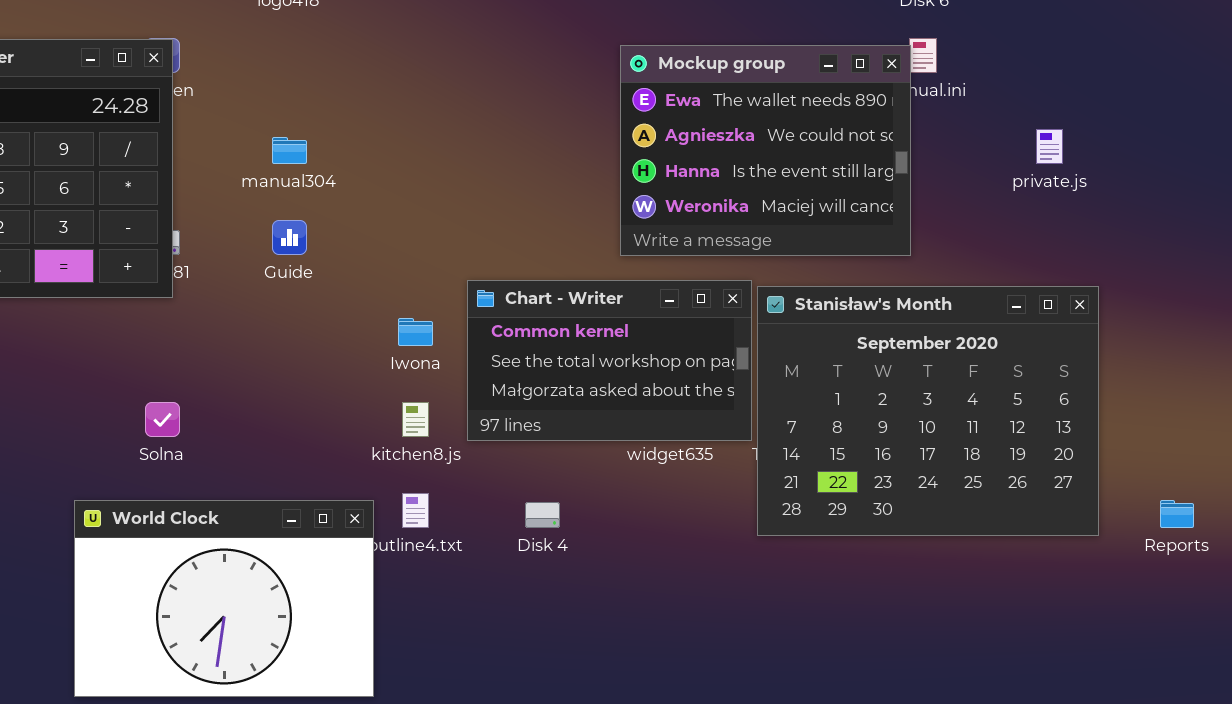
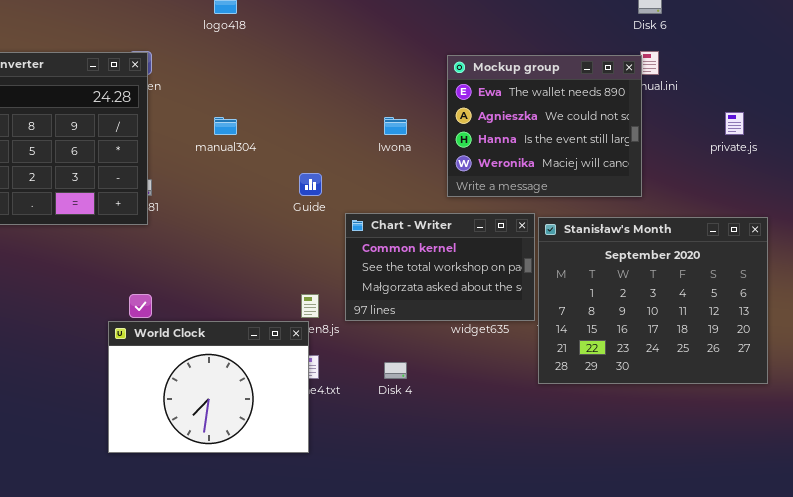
Guide: [272,220,307,255] -> [299,173,322,196], moved
Iwona: [398,318,433,346] -> [384,117,407,135], moved
World Clock: [74,500,374,697] -> [108,321,309,453], moved

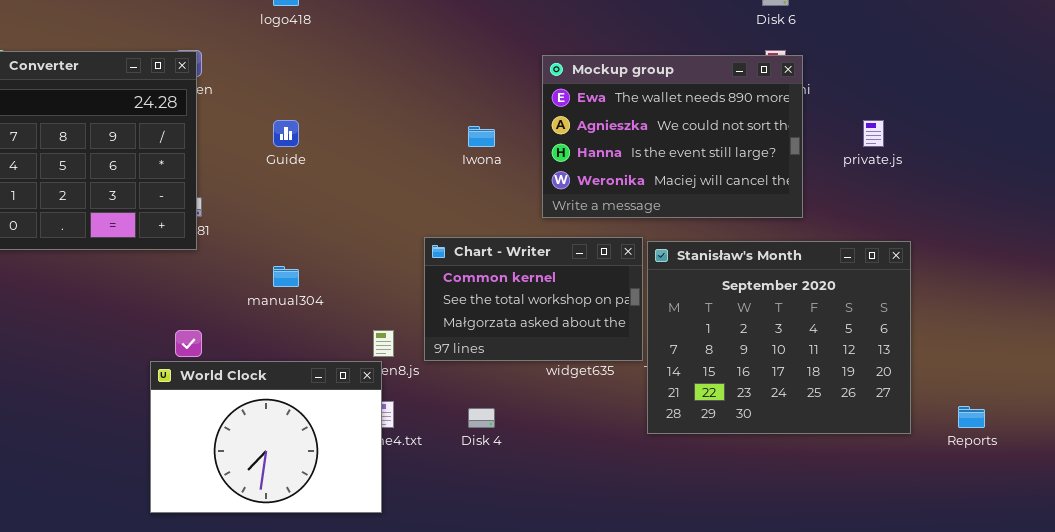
Mockup group: [447,55,642,197] -> [542,55,803,218], resized
manual304: [214,117,237,135] -> [273,266,299,287], moved
Guide: [299,173,322,196] -> [273,120,299,147], moved

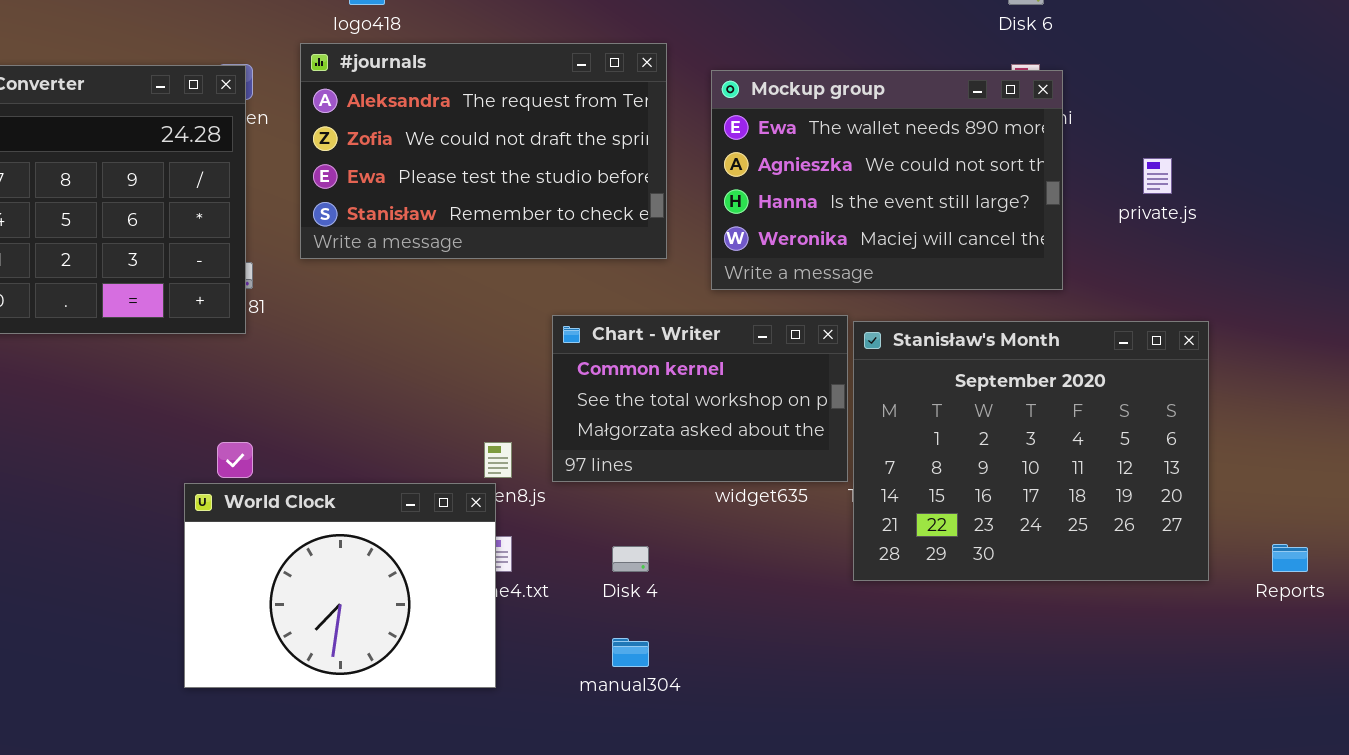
#journals: none -> [300,43,667,259], opened
manual304: [273,266,299,287] -> [612,638,649,667], moved

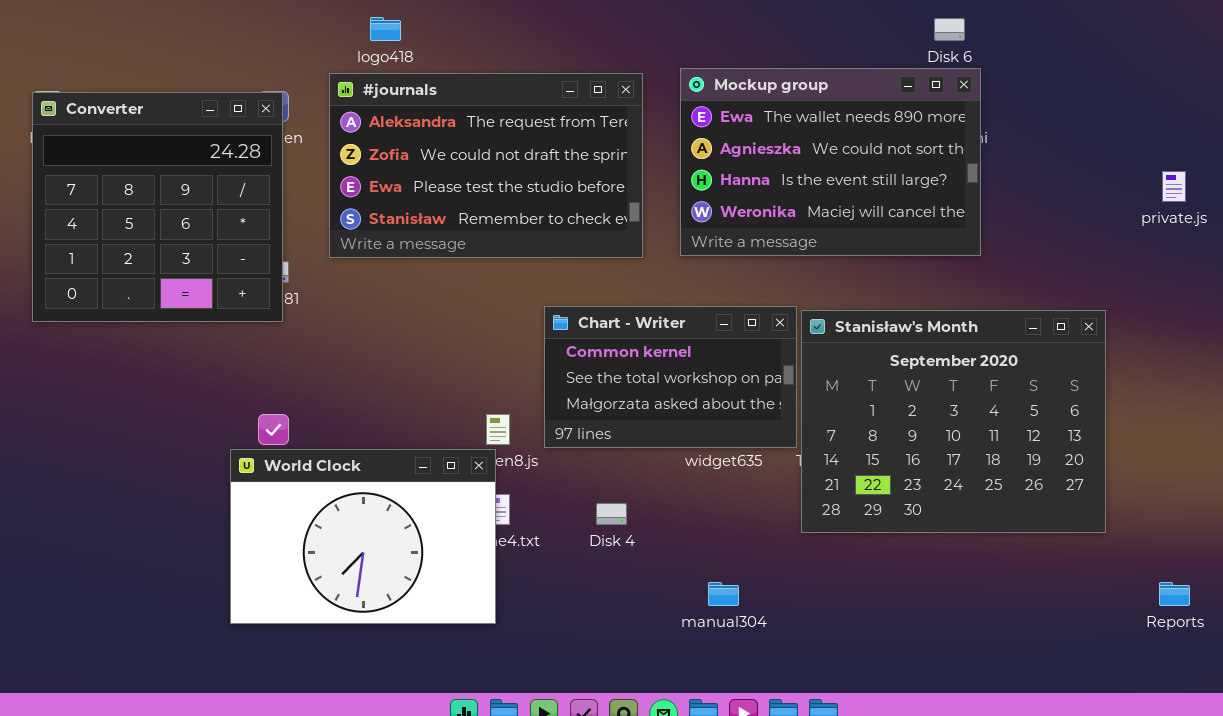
Mockup group: [711,70,1063,290] -> [680,68,981,256], moved
private.js: [1143,158,1172,194] -> [1162,171,1186,202], moved
Reports: [1272,544,1308,572] -> [1159,582,1190,606], moved
manual304: [612,638,649,667] -> [708,582,739,606], moved

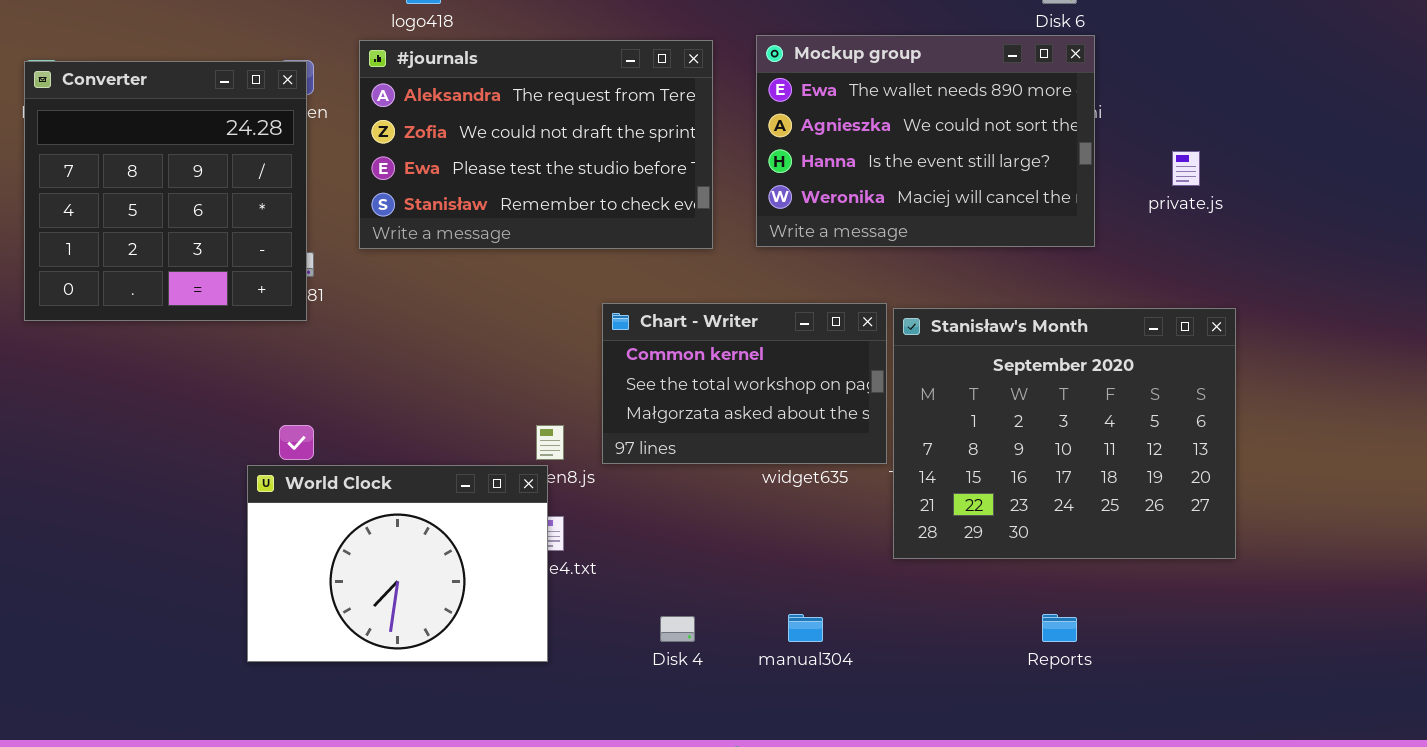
private.js: [1162,171,1186,202] -> [1172,151,1200,186], moved
Disk 4: [596,503,627,525] -> [660,616,695,642], moved
Reports: [1159,582,1190,606] -> [1042,614,1077,642], moved

